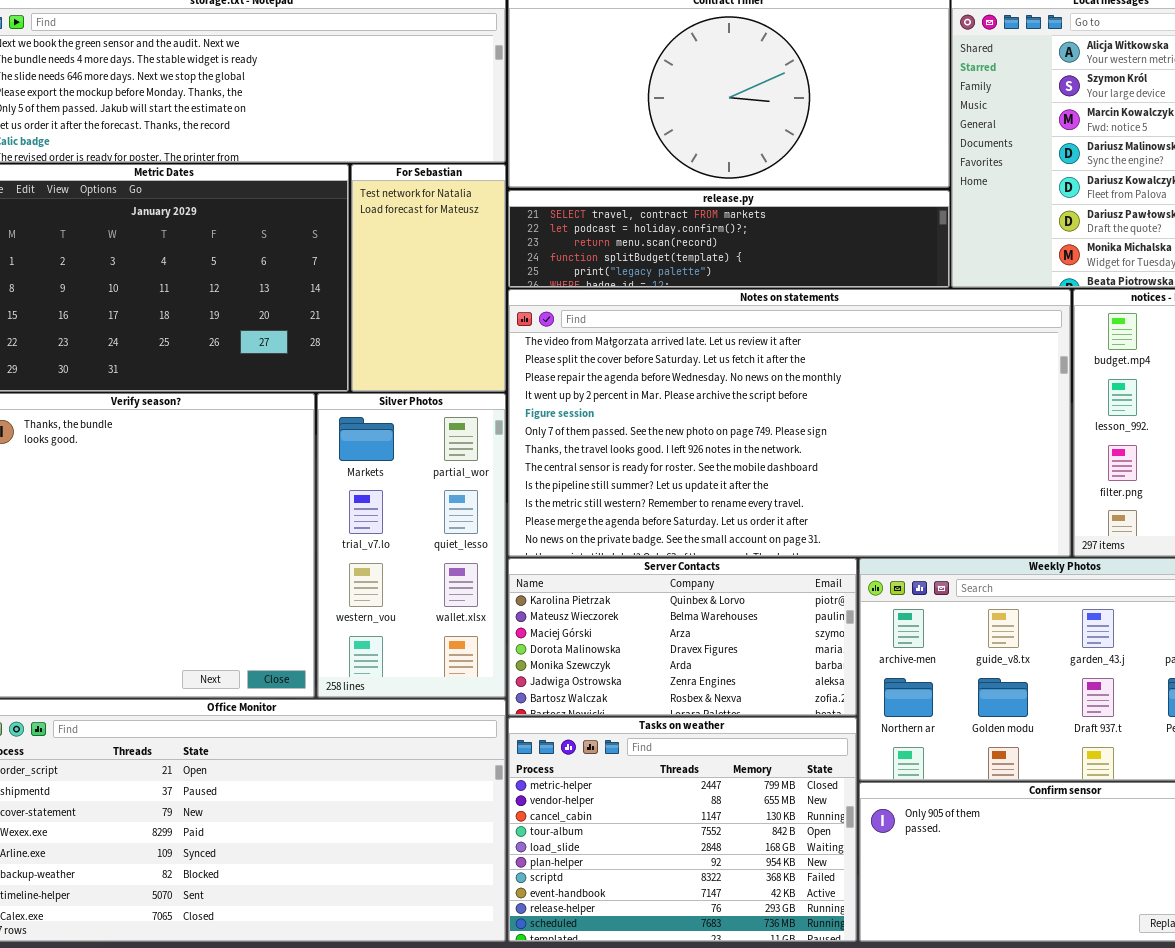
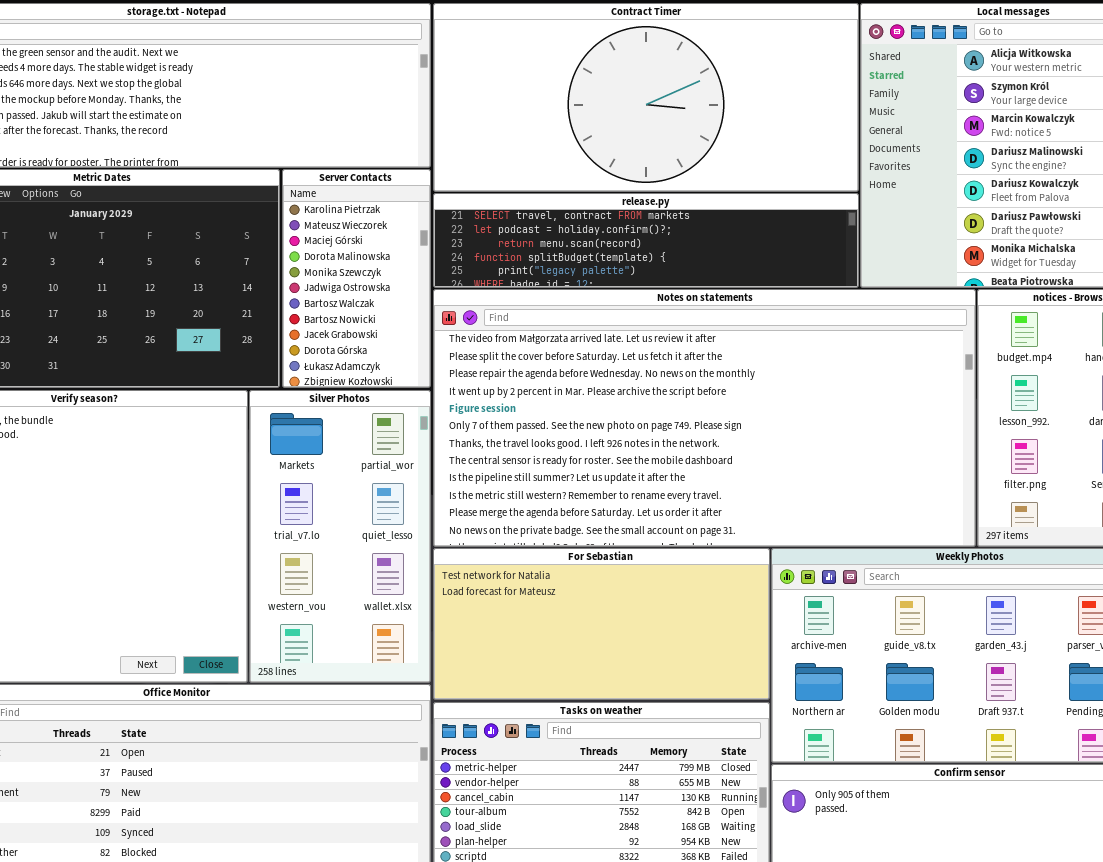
For Sebastian: [351,164,506,392] -> [433,548,770,700], moved, resized
Server Contacts: [508,558,857,716] -> [282,169,431,388], moved, resized

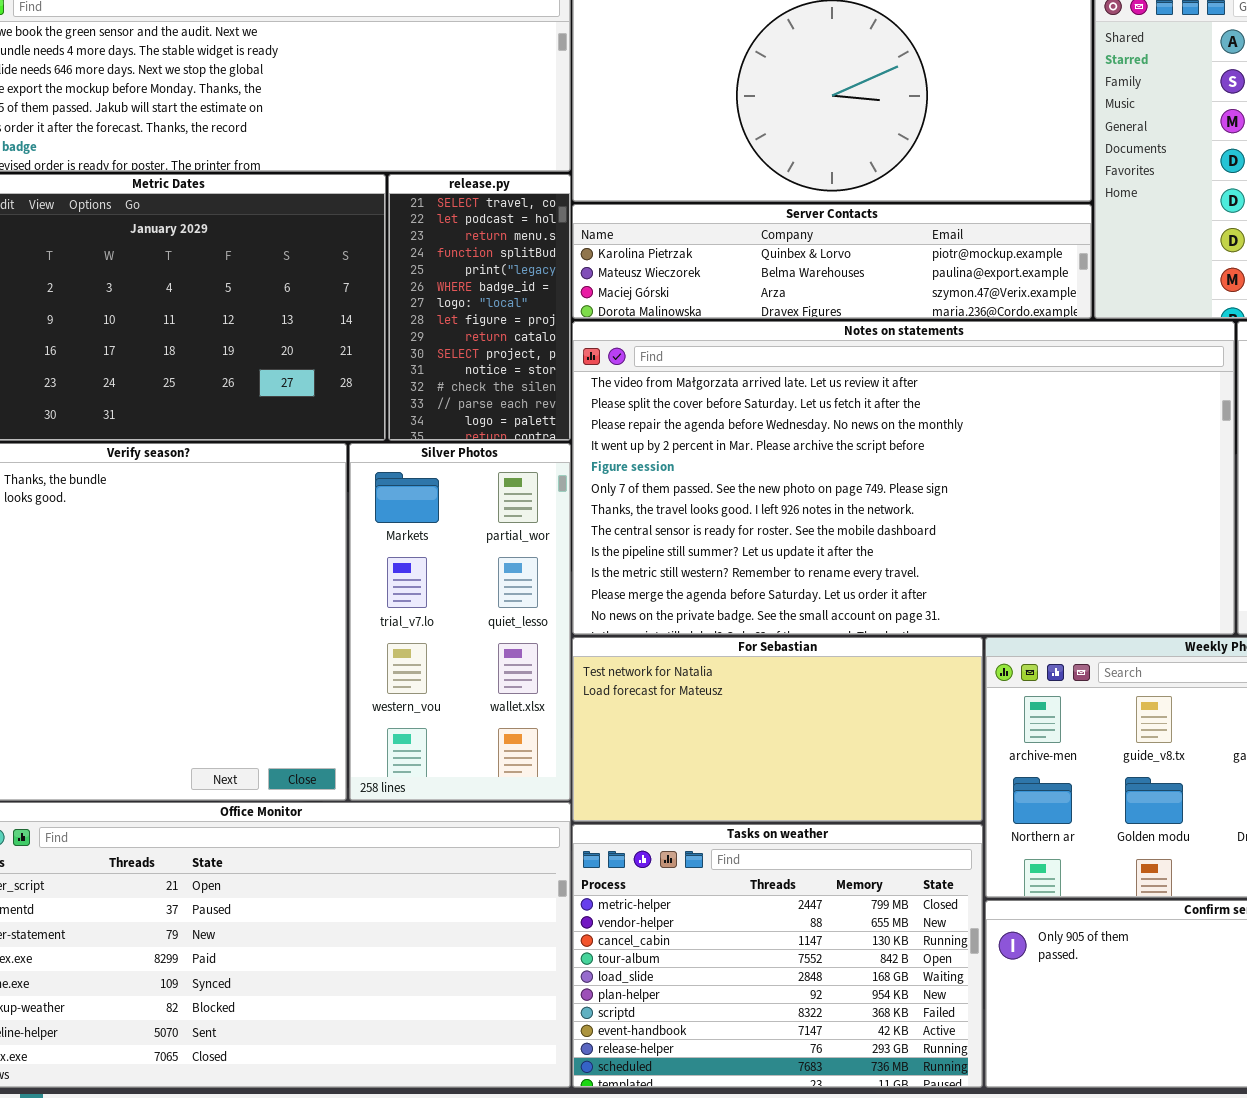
Server Contacts: [282,169,431,388] -> [572,204,1092,319], moved, resized
release.py: [433,193,859,288] -> [388,174,571,441], moved, resized

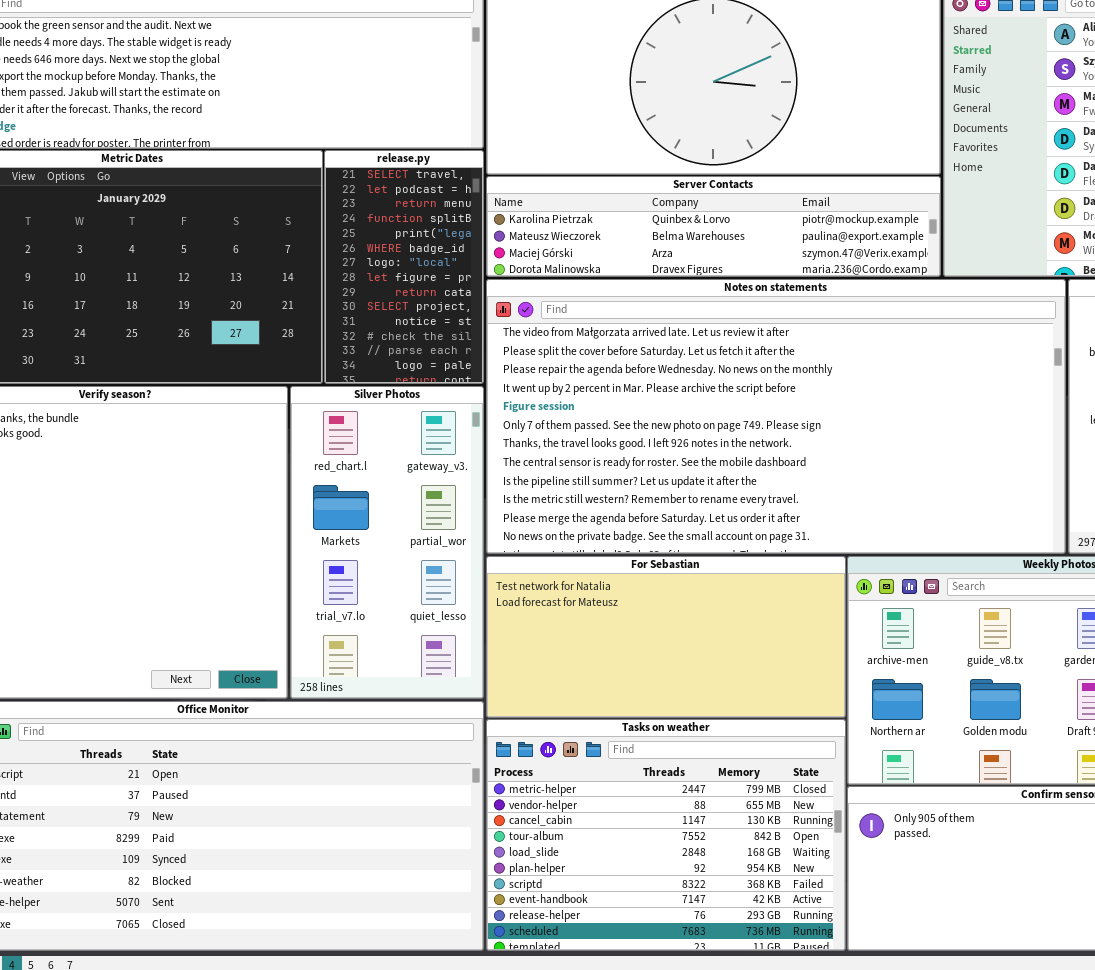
Silver Photos: [349,443,571,801] -> [290,386,484,699], scrolled up 1 row

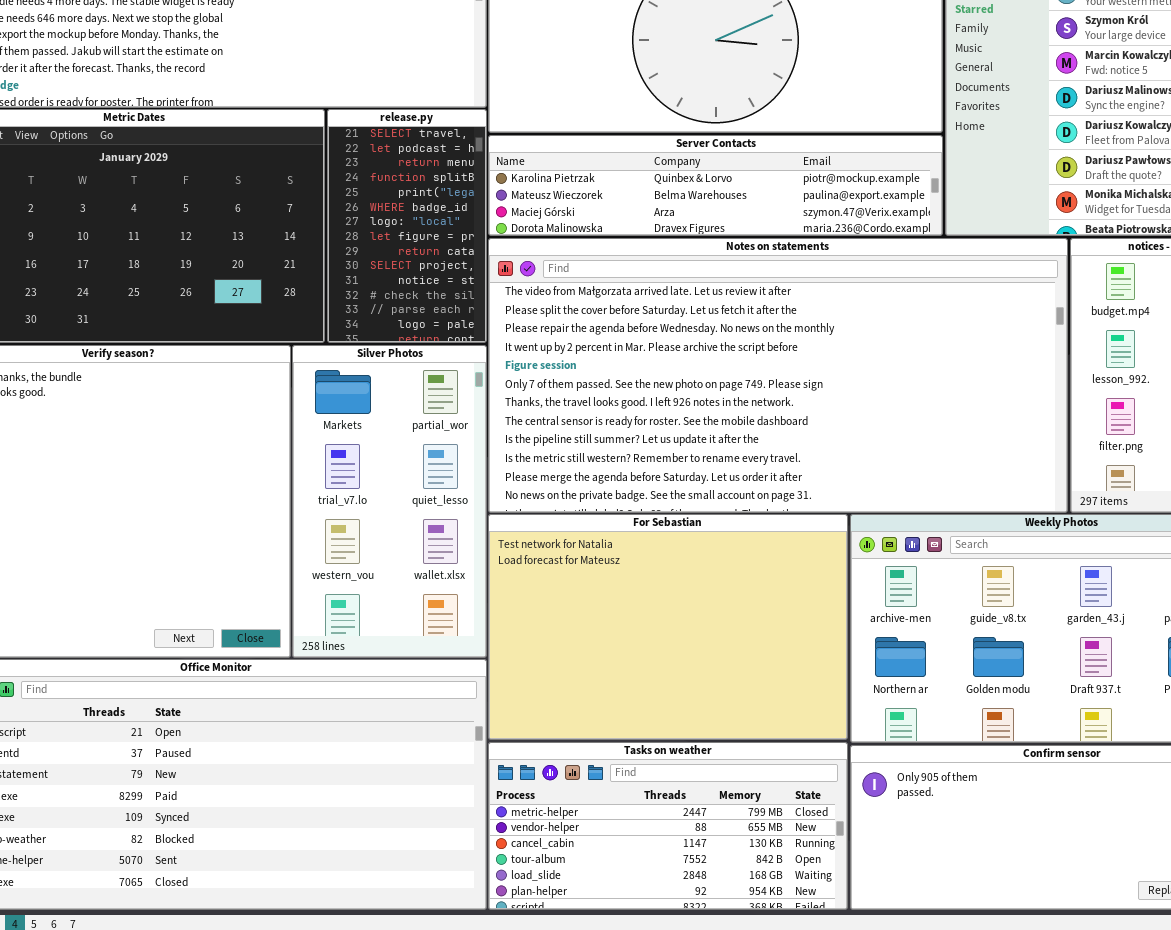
Silver Photos: [290,386,484,699] -> [292,345,487,658], scrolled down 1 row
For Sebastian: [486,556,846,718] -> [488,514,848,740], resized
Tasks on weather: [486,719,846,951] -> [488,742,848,910], resized

